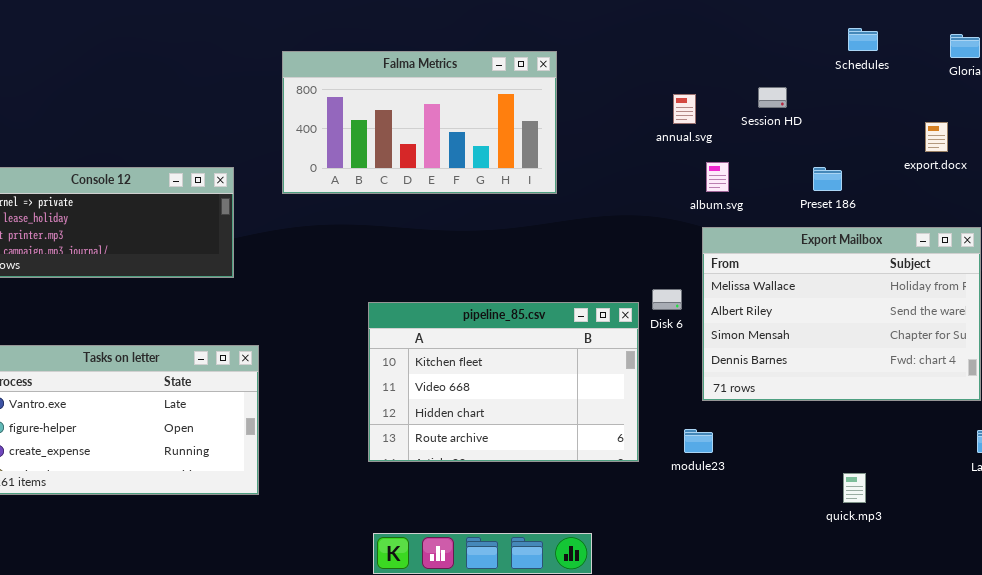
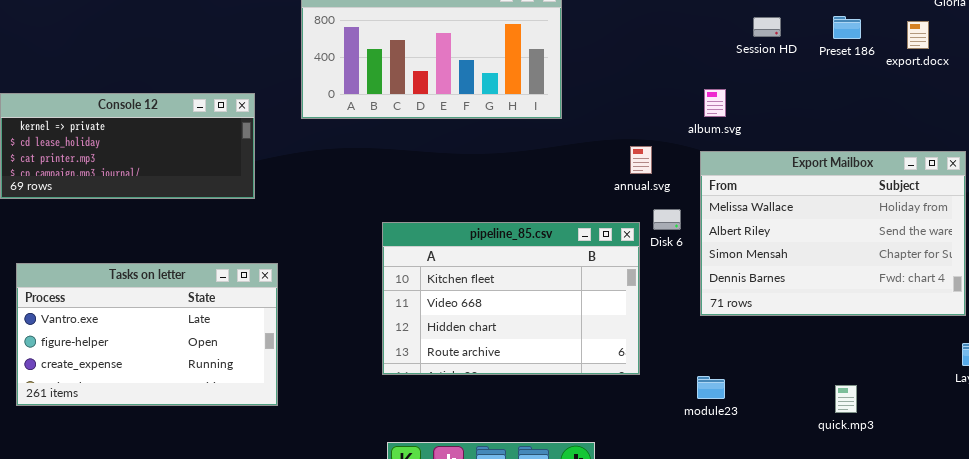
annual.svg: [673,94,696,124] -> [630,146,652,174], moved
export.docx: [925,122,948,152] -> [907,21,929,49], moved
Preset 186: [813,167,842,191] -> [833,16,861,39], moved
module23: [684,429,713,453] -> [697,376,725,399], moved

